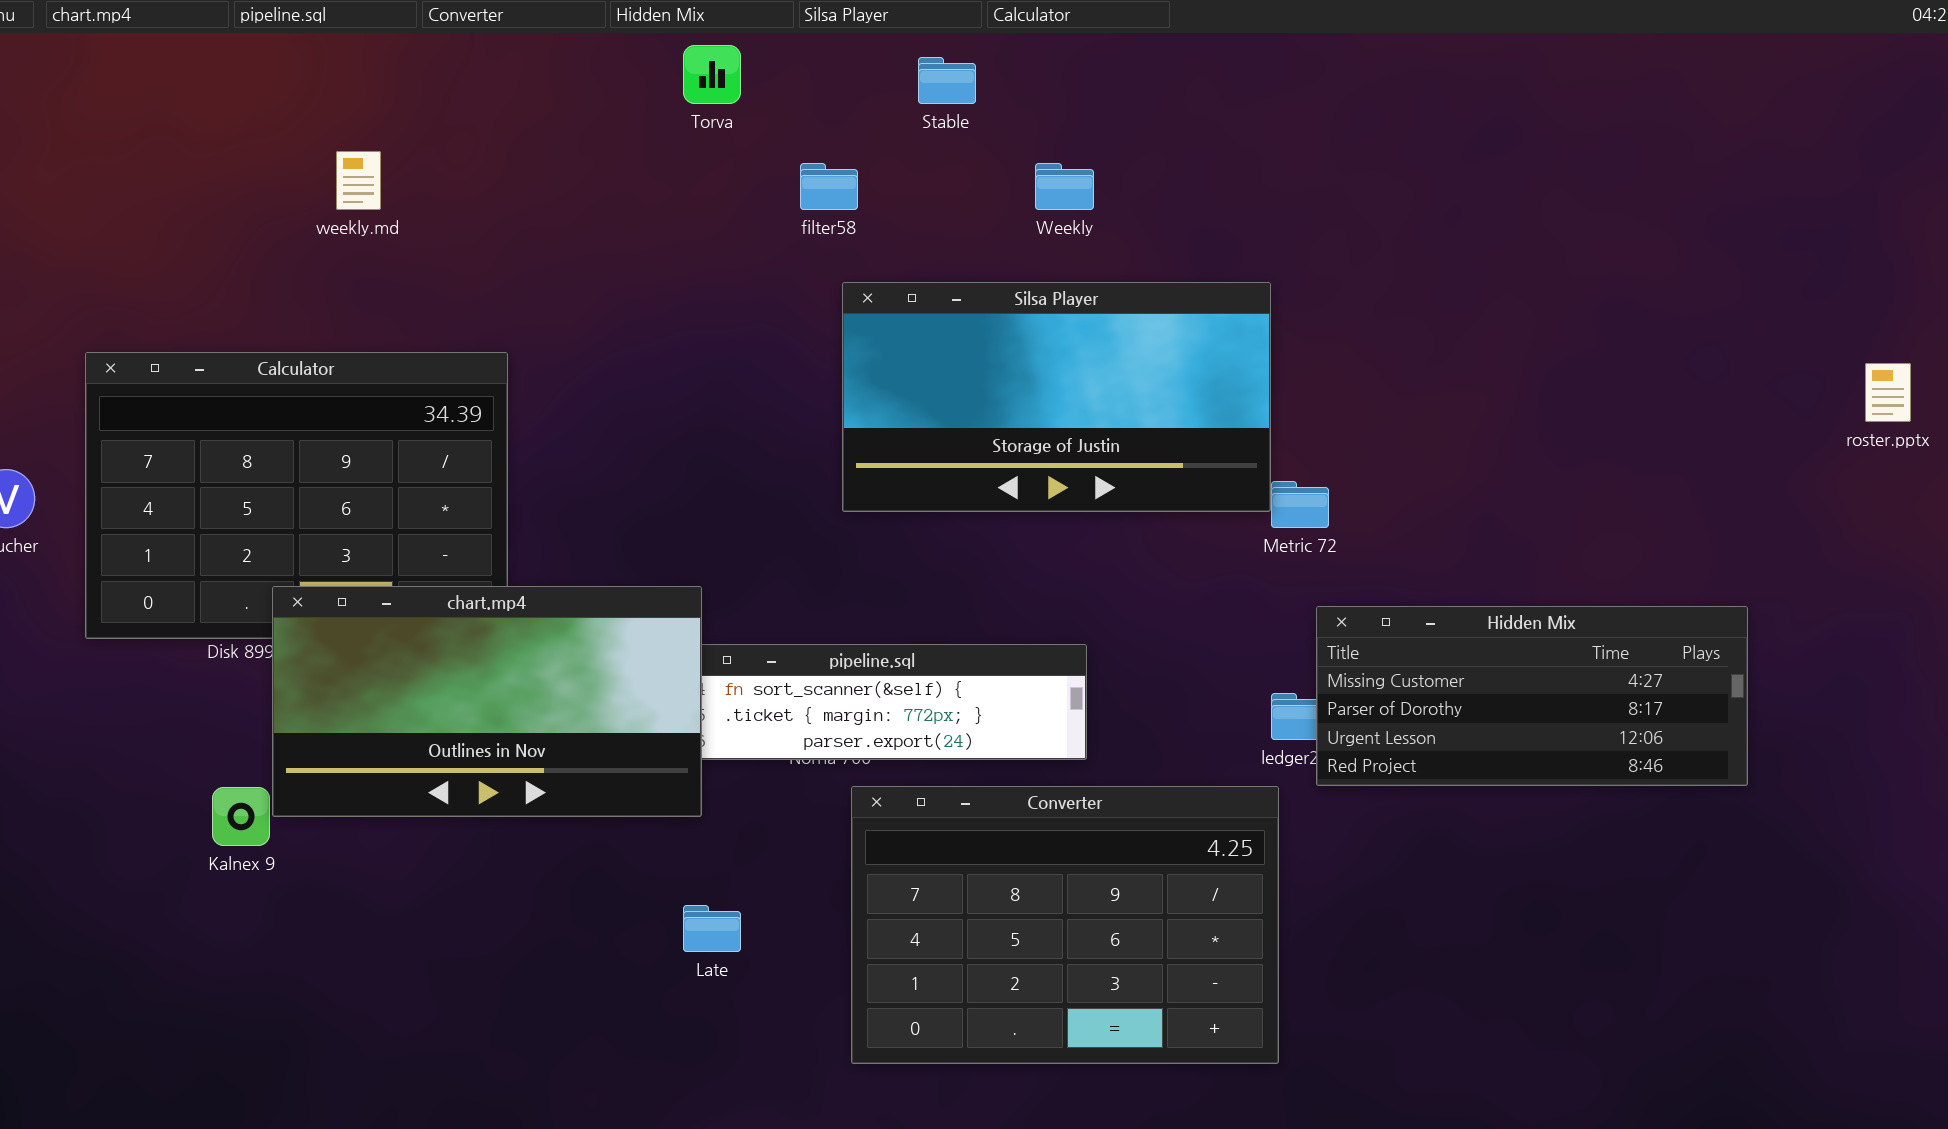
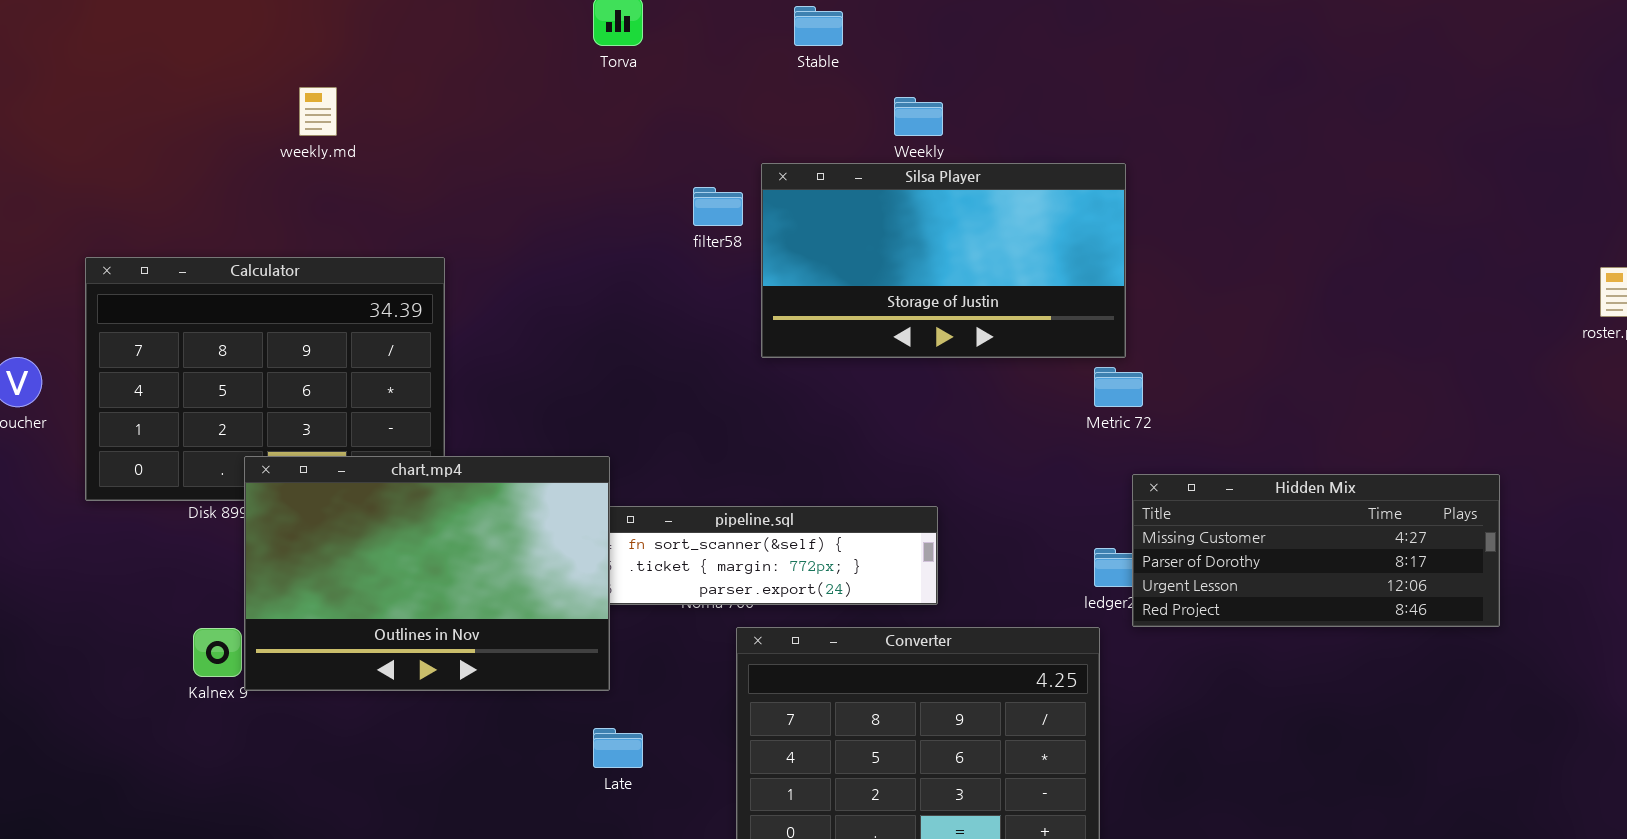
filter58: [800,163,858,210] -> [693,187,743,226], moved
Silsa Player: [842,282,1271,512] -> [761,163,1126,358], moved
chart.mp4: [272,586,702,817] -> [244,456,610,691], resized

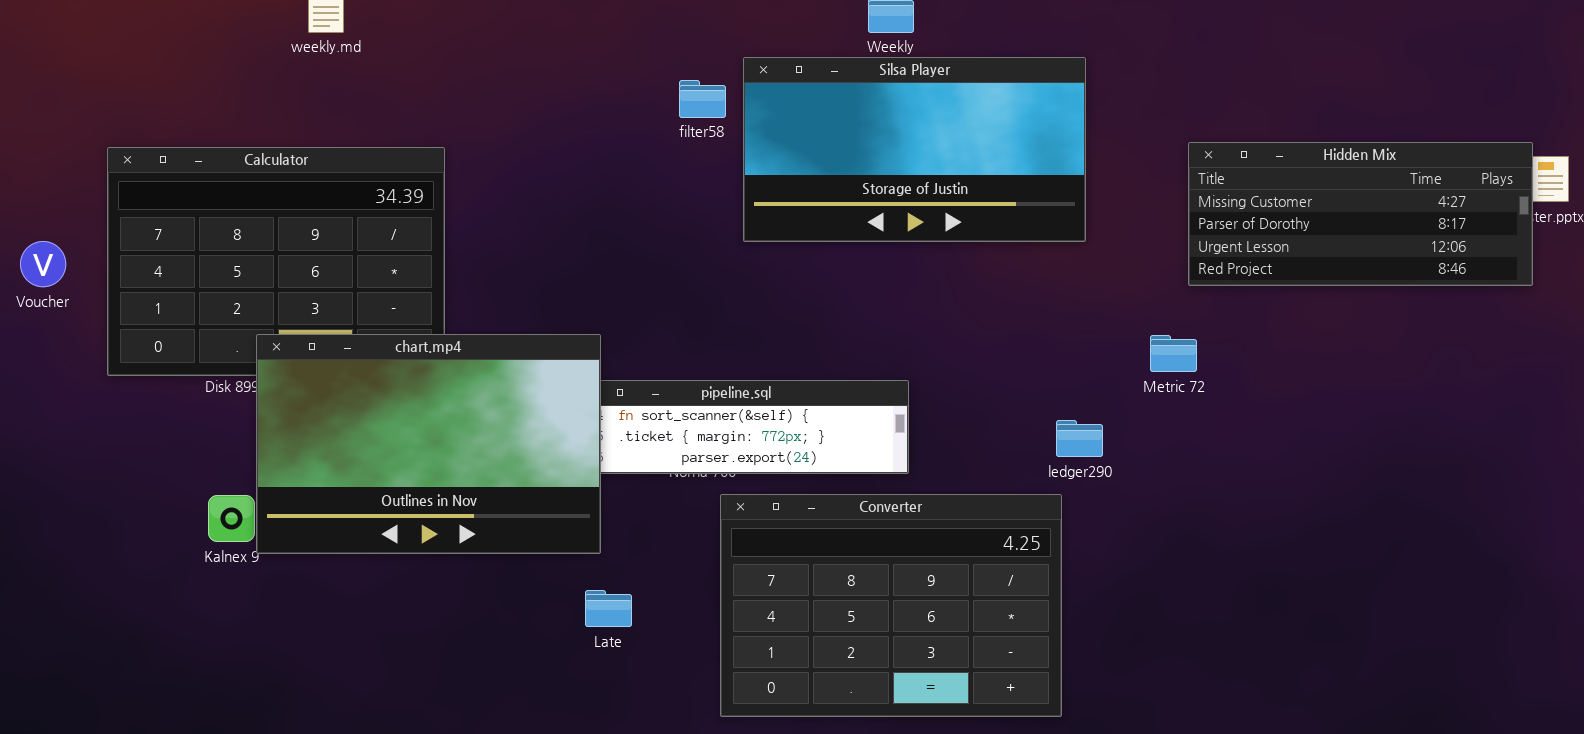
Metric 72: [1094,367,1143,407] -> [1150,335,1197,372], moved
Hidden Mix: [1132,474,1500,627] -> [1188,142,1533,286], moved

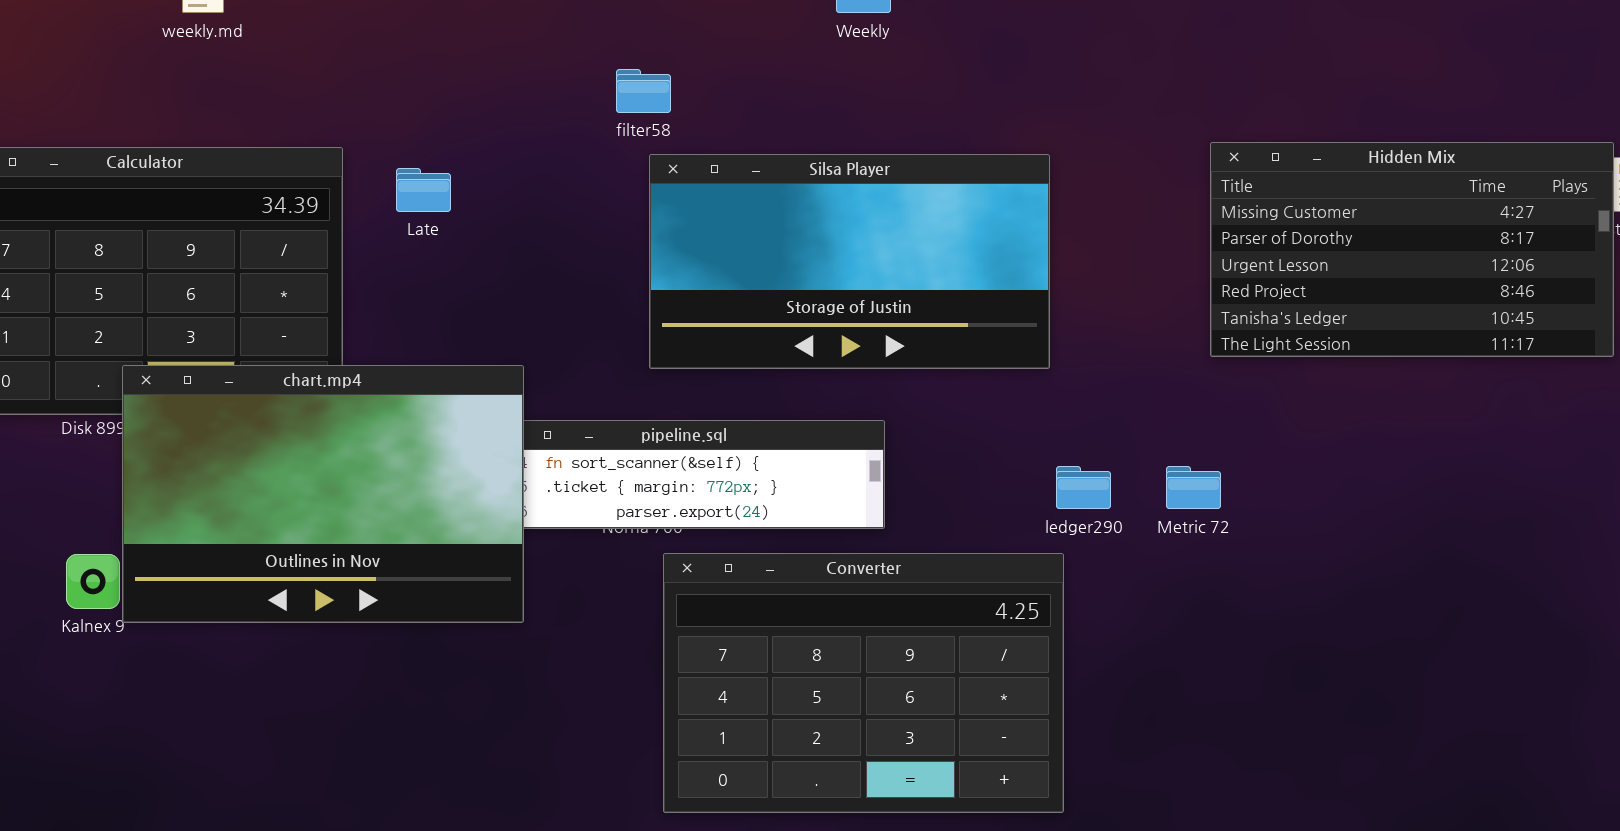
Silsa Player: [743,57,1086,242] -> [649,154,1050,369], moved
Hidden Mix: [1188,142,1533,286] -> [1210,142,1614,357], resized
Metric 72: [1150,335,1197,372] -> [1166,466,1221,509], moved
Late: [585,590,632,627] -> [396,168,451,212], moved

